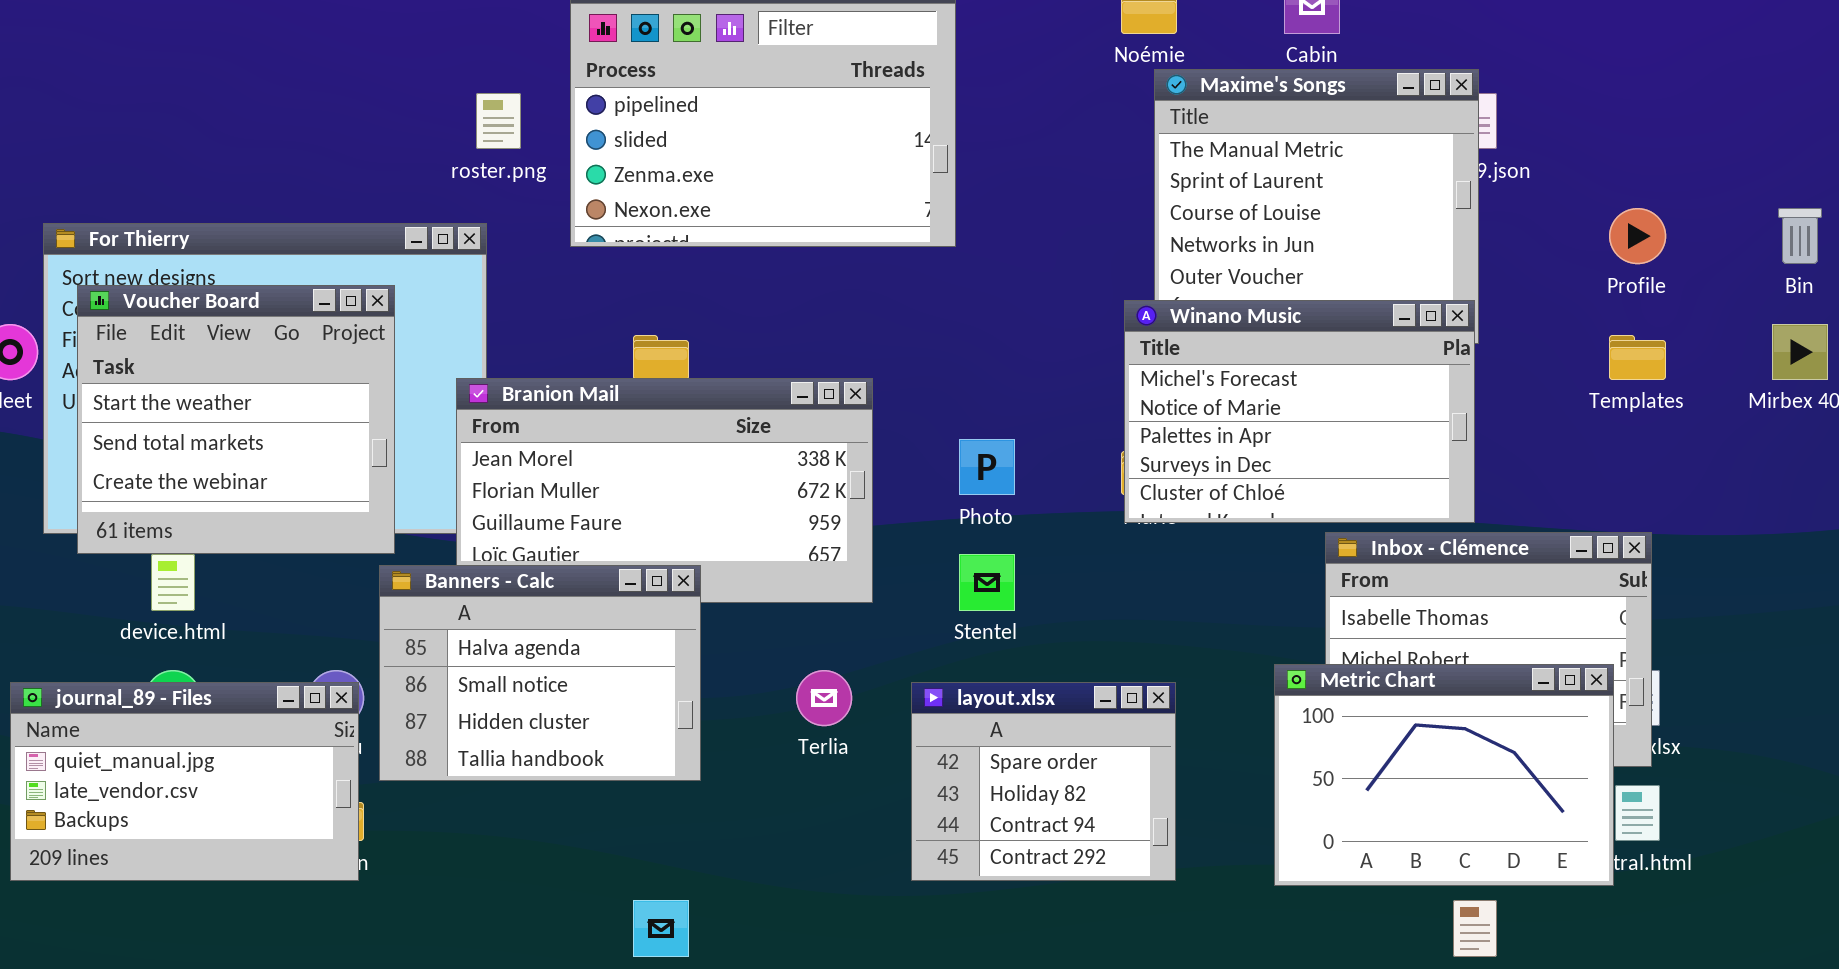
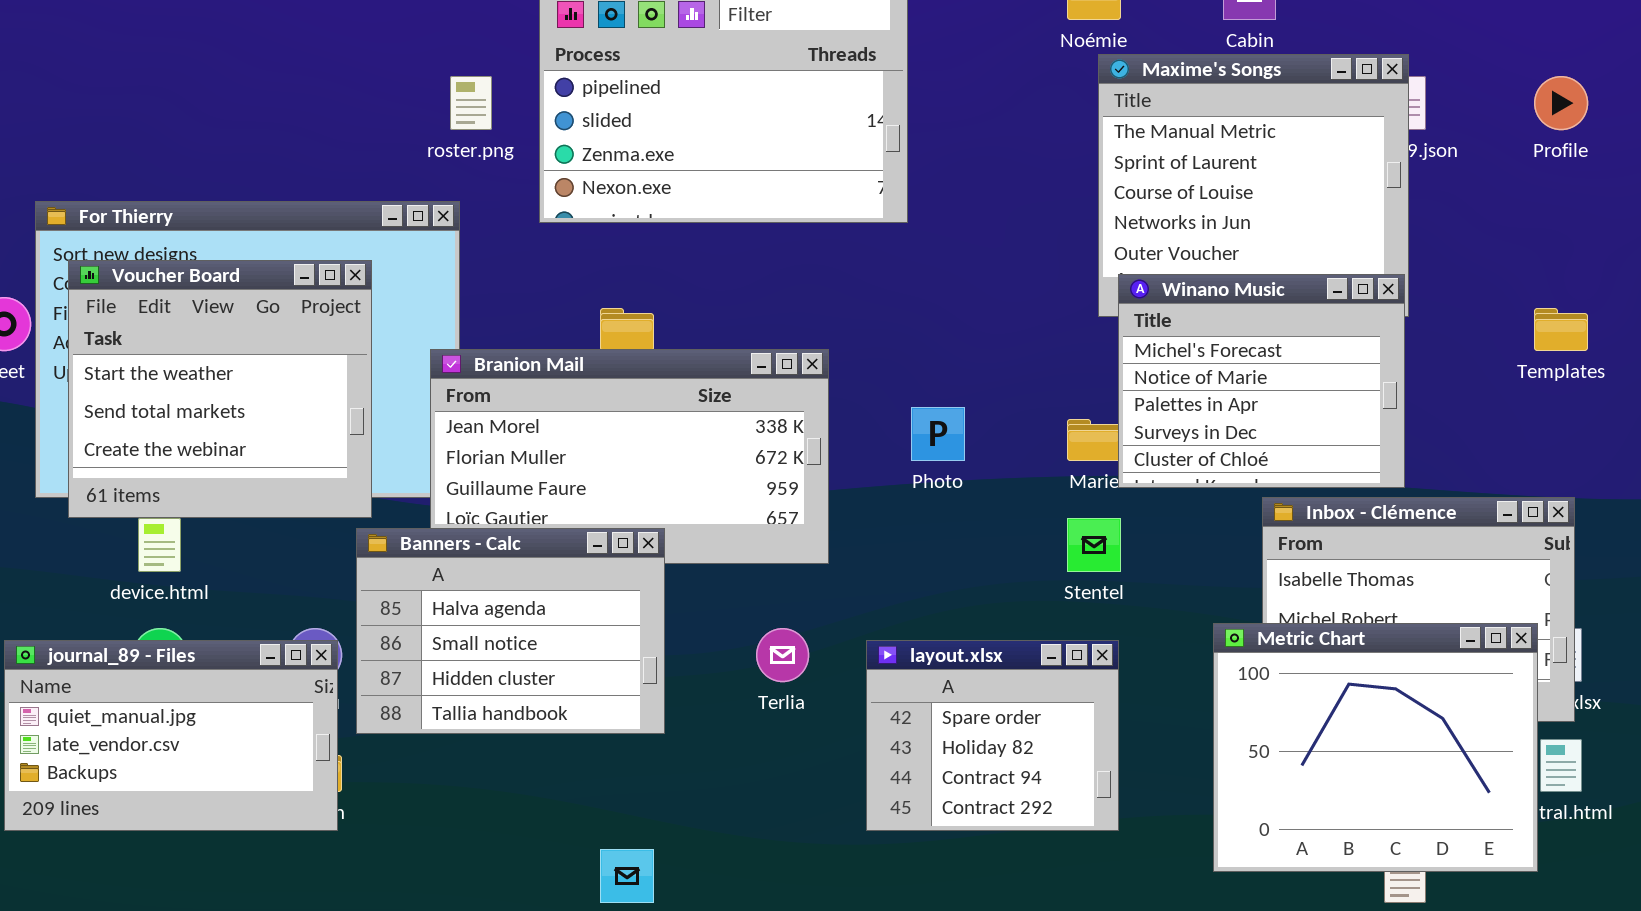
Profile: [1609,208,1666,264] -> [1534,76,1588,130], moved
Winano Music: [1124,300,1475,523] -> [1118,274,1405,488], resized
Stentel: [959,554,1015,611] -> [1067,518,1121,572], moved
Metric Chart: [1274,664,1614,886] -> [1213,623,1538,872], resized

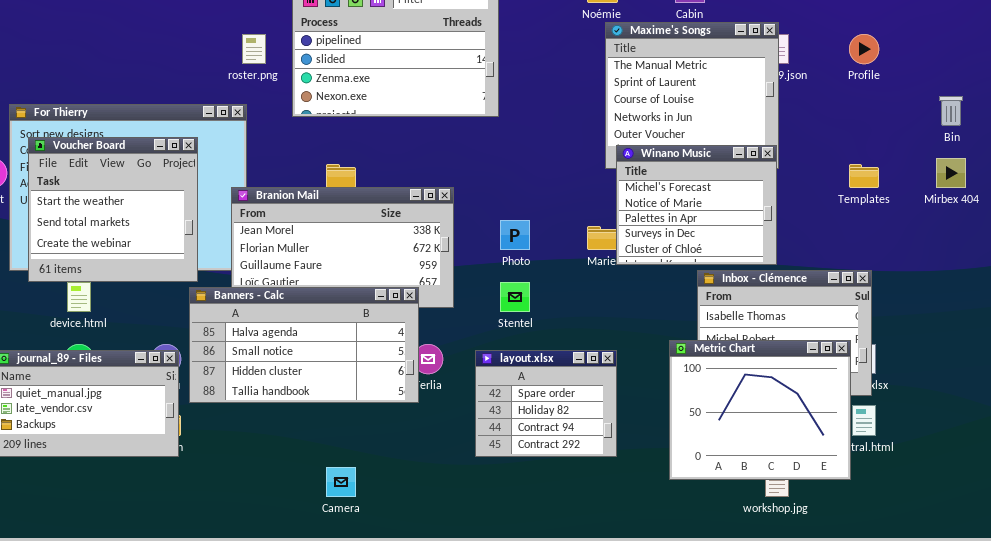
Stentel: [1067,518,1121,572] -> [500,282,530,312], moved
Banners - Calc: [356,528,665,734] -> [189,287,419,403], resized

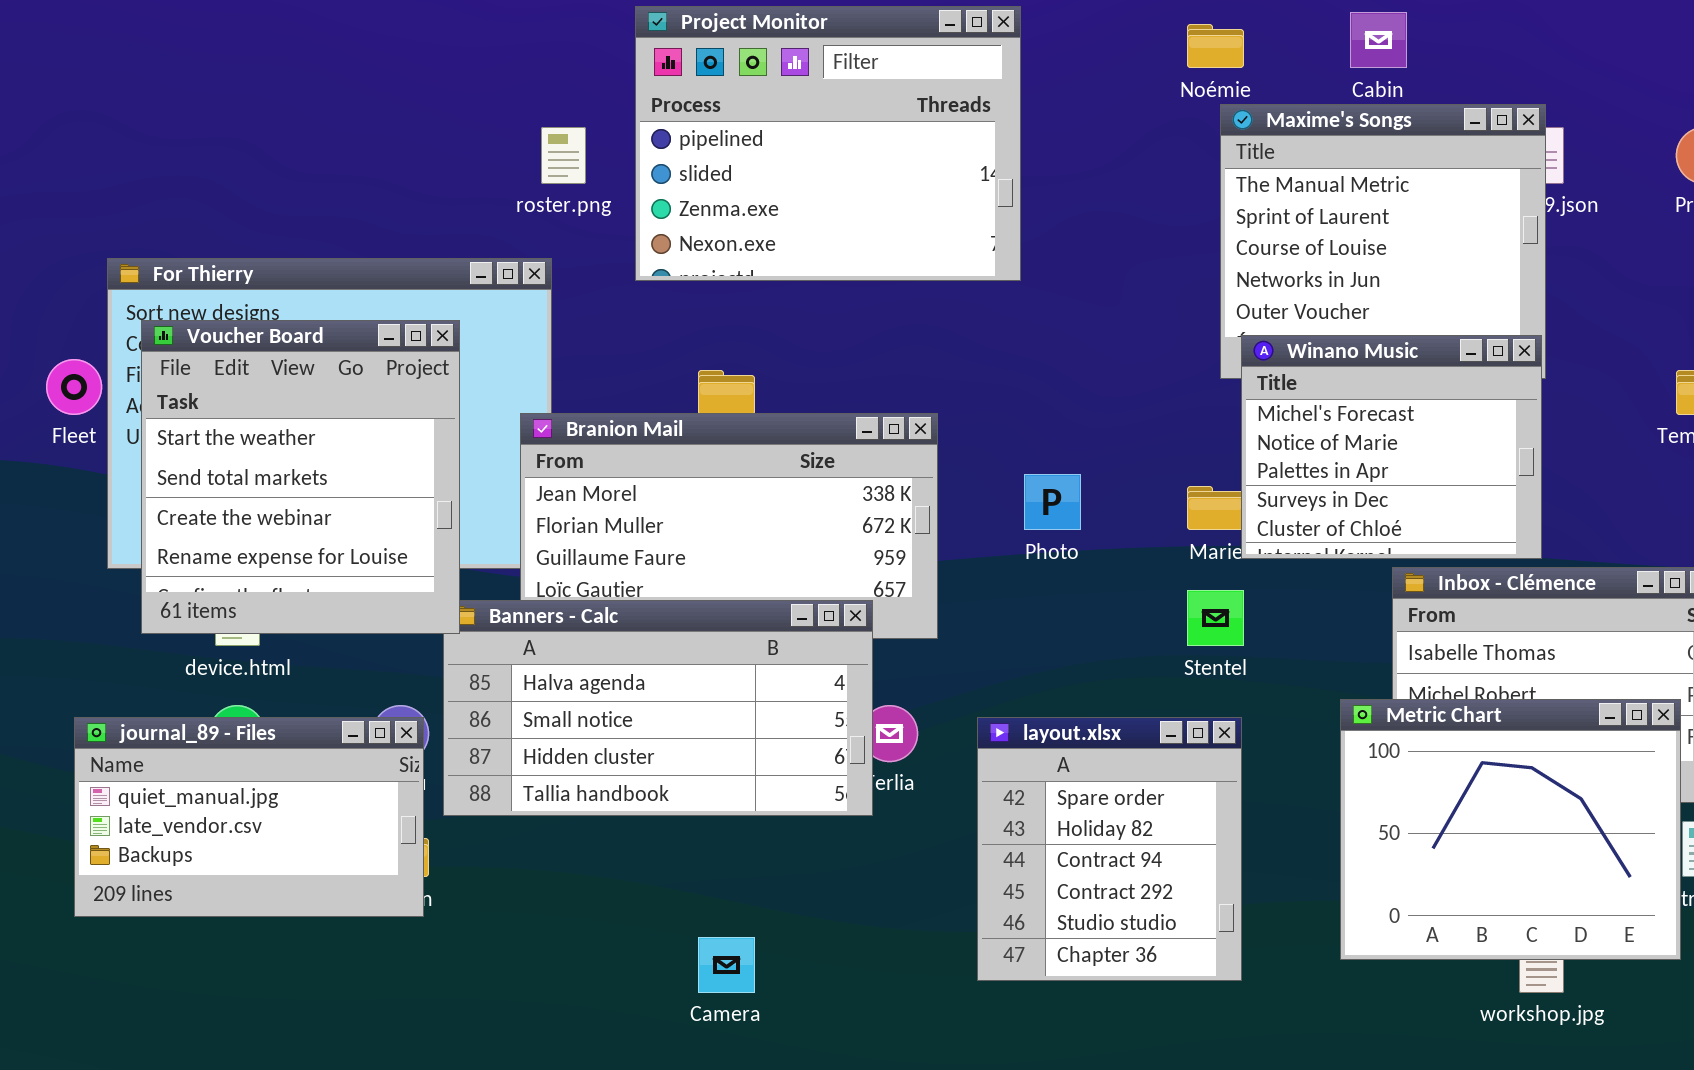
Voucher Board: [28,137,198,282] -> [141,320,460,634], resized
Stentel: [500,282,530,312] -> [1187,590,1244,646], moved
layout.xlsx: [475,350,617,457] -> [977,717,1242,981], resized

